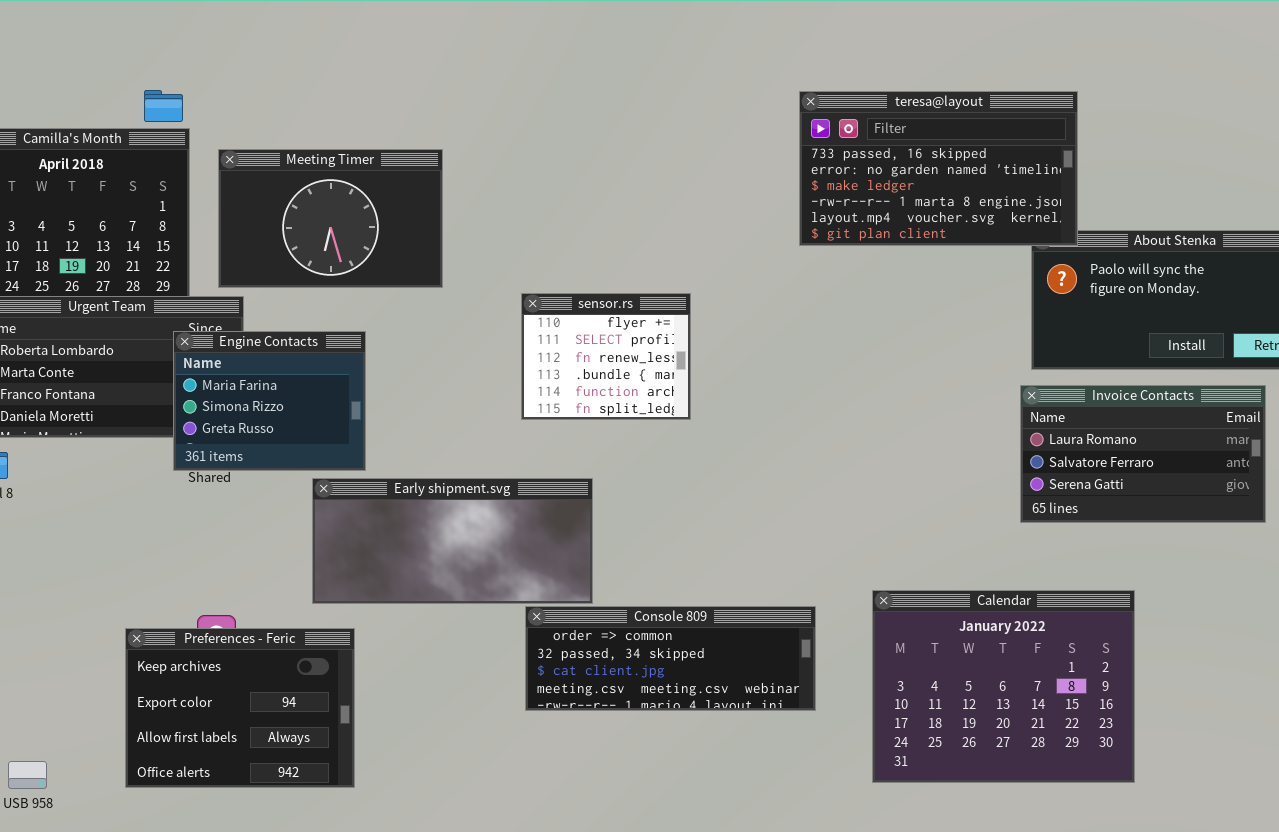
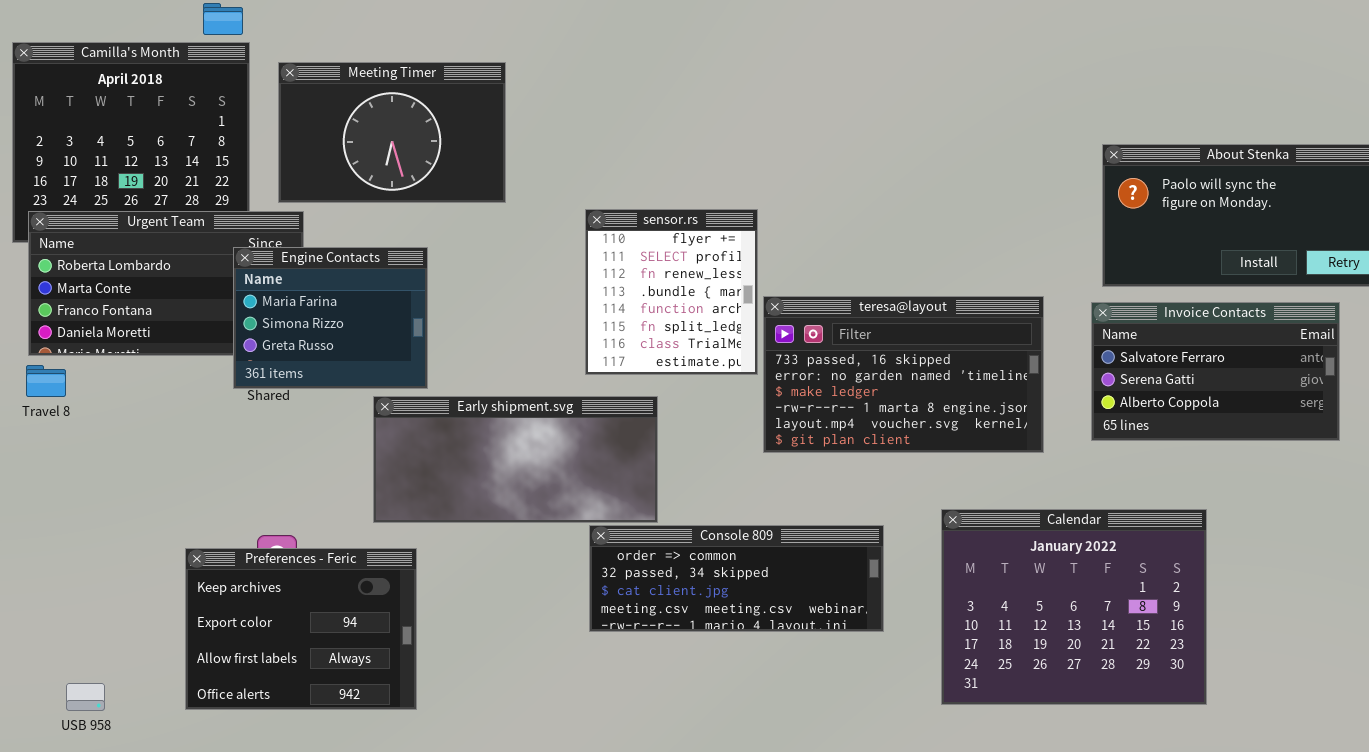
teresa@layout: [799,91,1078,246] -> [763,296,1044,453], moved
sensor.rs: [521,293,691,420] -> [585,209,758,375], resized
Invoice Contacts: [1020,385,1266,523] -> [1091,302,1340,441], scrolled down 1 row

